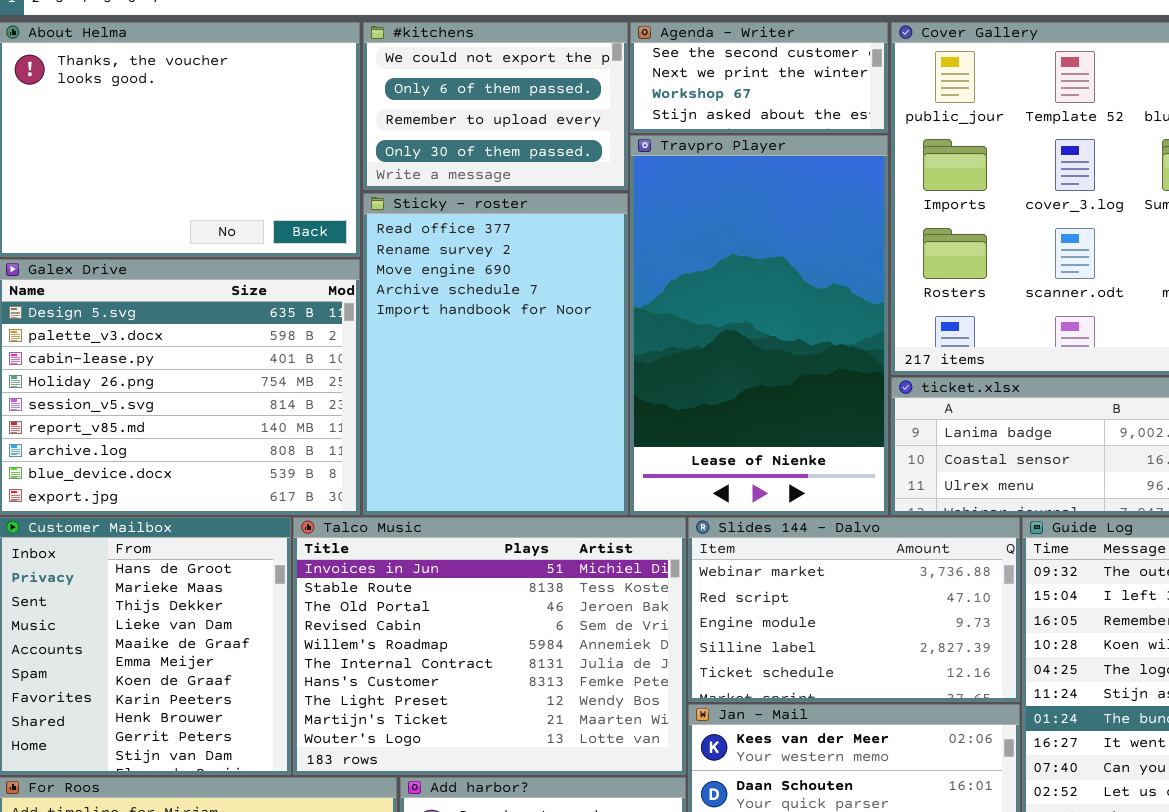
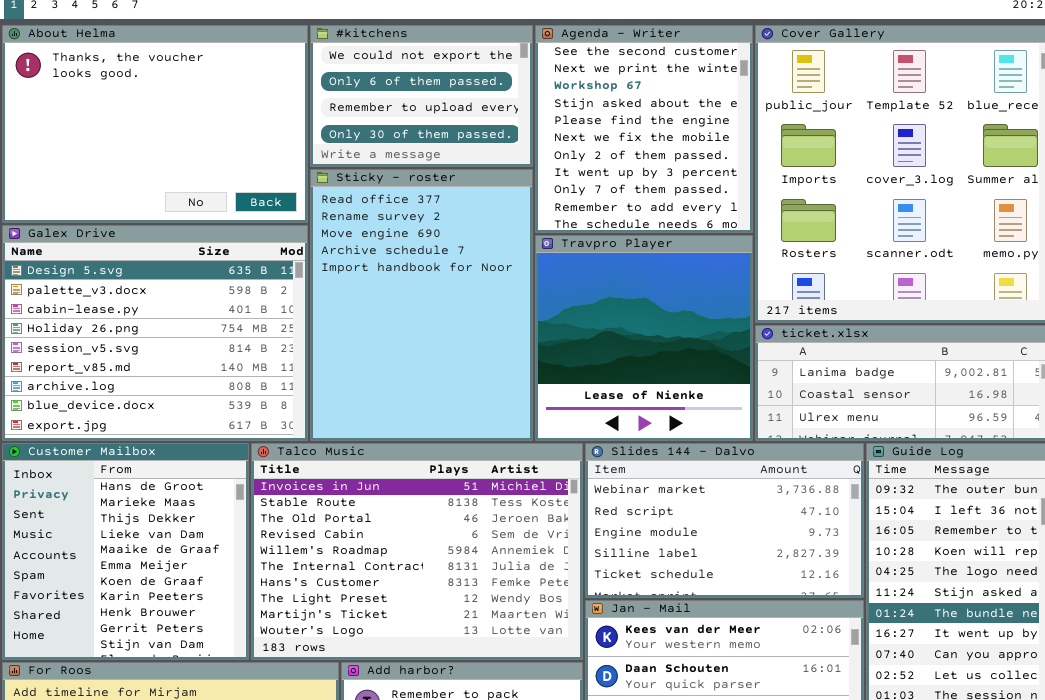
Agenda - Writer: [630,22,888,133] -> [535,25,753,233], resized
Travpro Player: [630,135,888,515] -> [535,235,753,441], resized

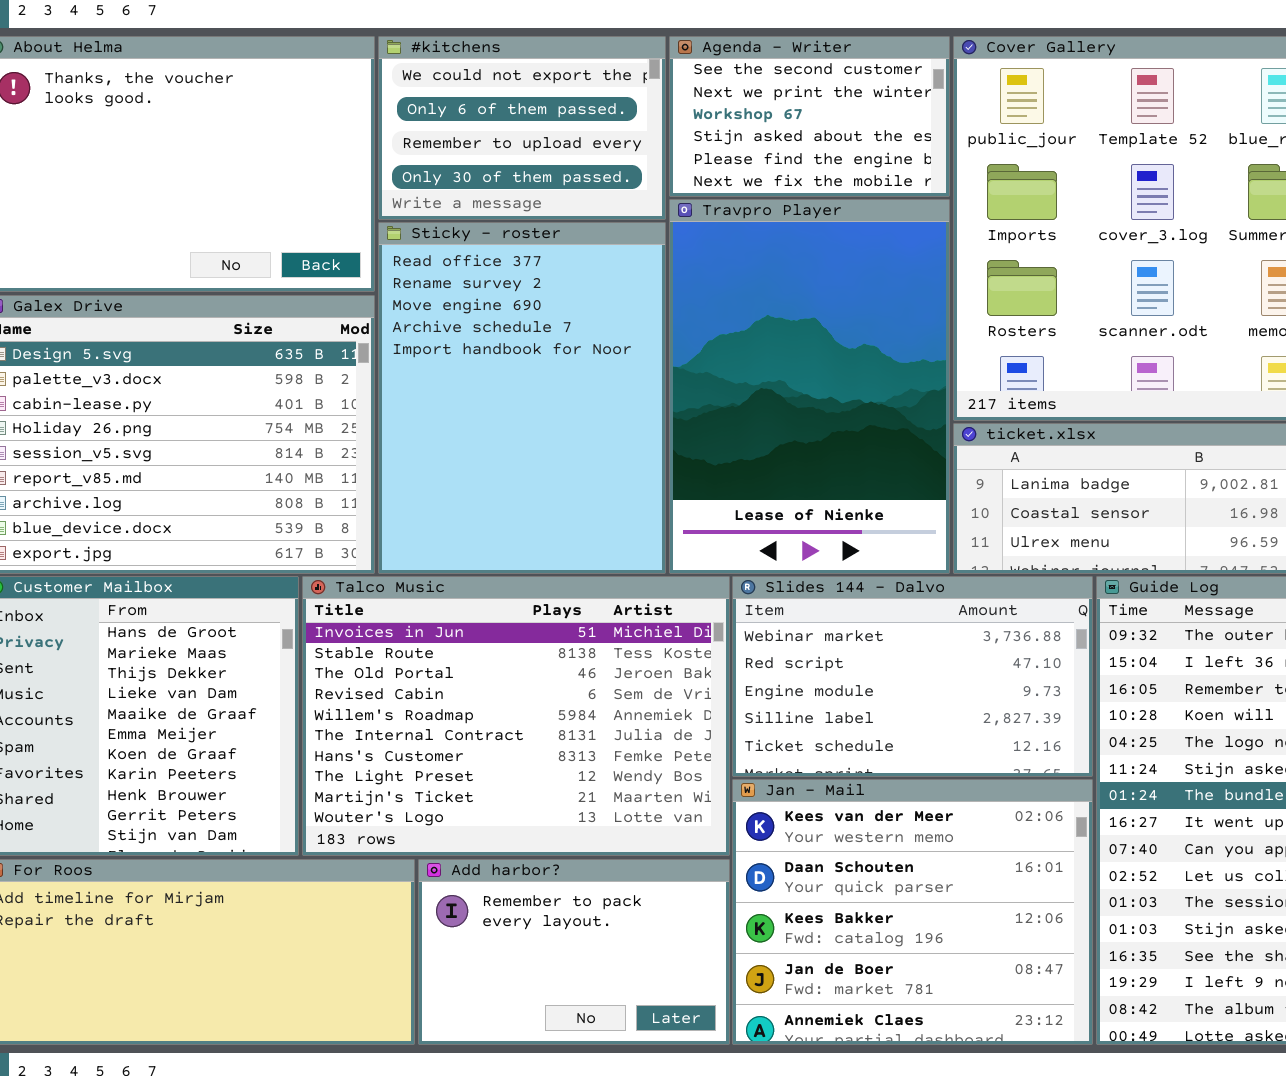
Agenda - Writer: [535,25,753,233] -> [669,36,950,197], resized
Travpro Player: [535,235,753,441] -> [669,199,950,574], resized

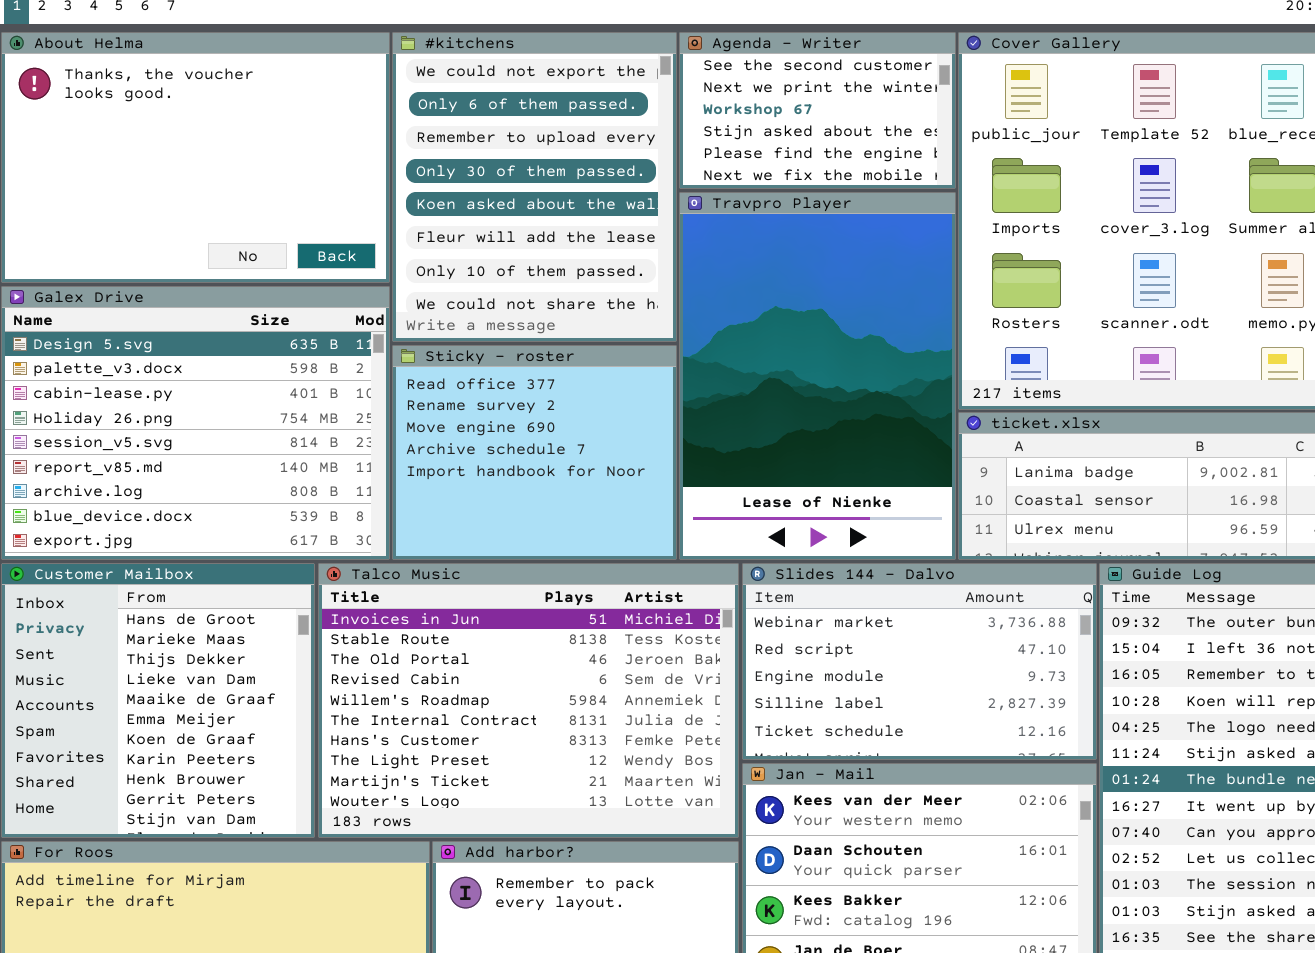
#kitchens: [378,36,666,220] -> [392,32,677,342], resized
Sticky - roster: [378,222,666,574] -> [392,345,677,560], resized

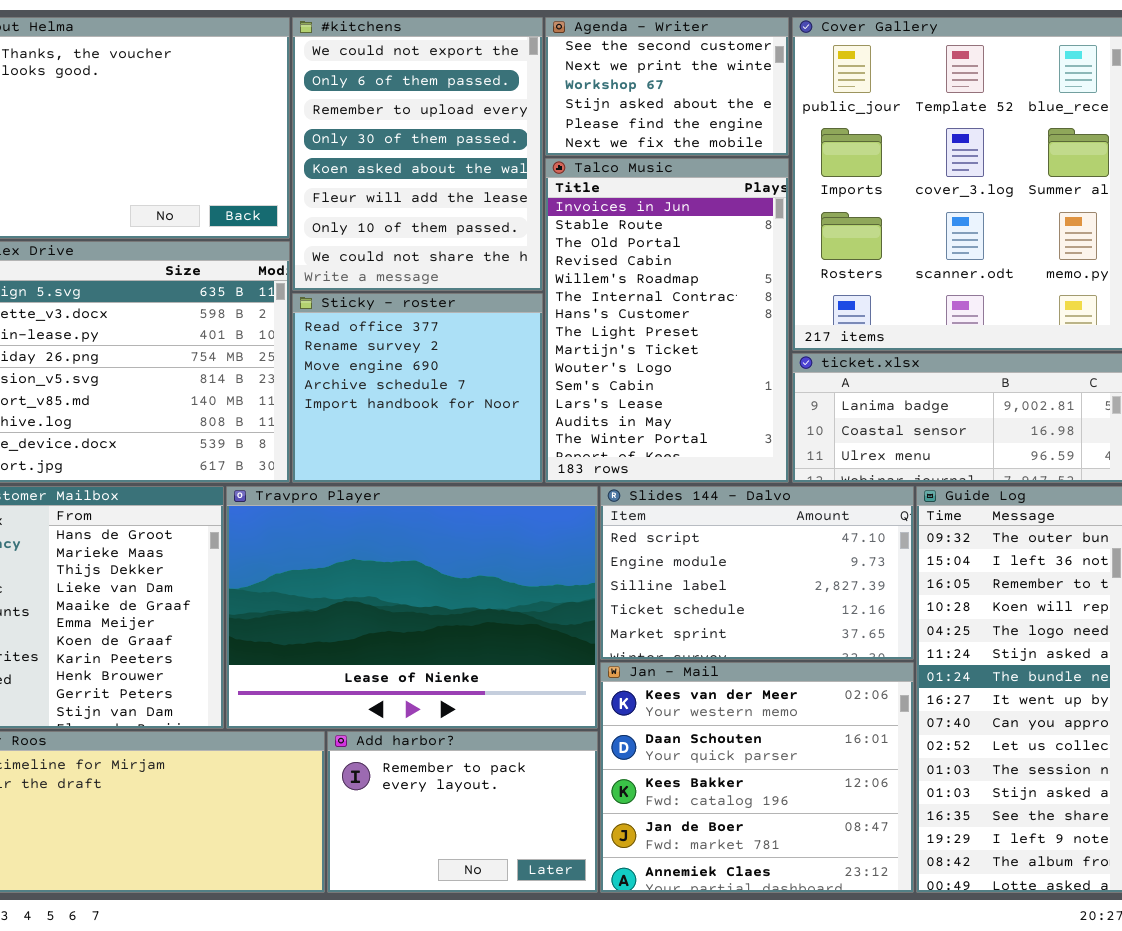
Travpro Player: [679,192,956,560] -> [226,486,598,729], moved, resized
Talco Music: [318,563,739,838] -> [545,158,789,483], moved, resized
Slides 144 - Dalvo: [742,563,1097,760] -> [600,486,914,660], scrolled down 1 row

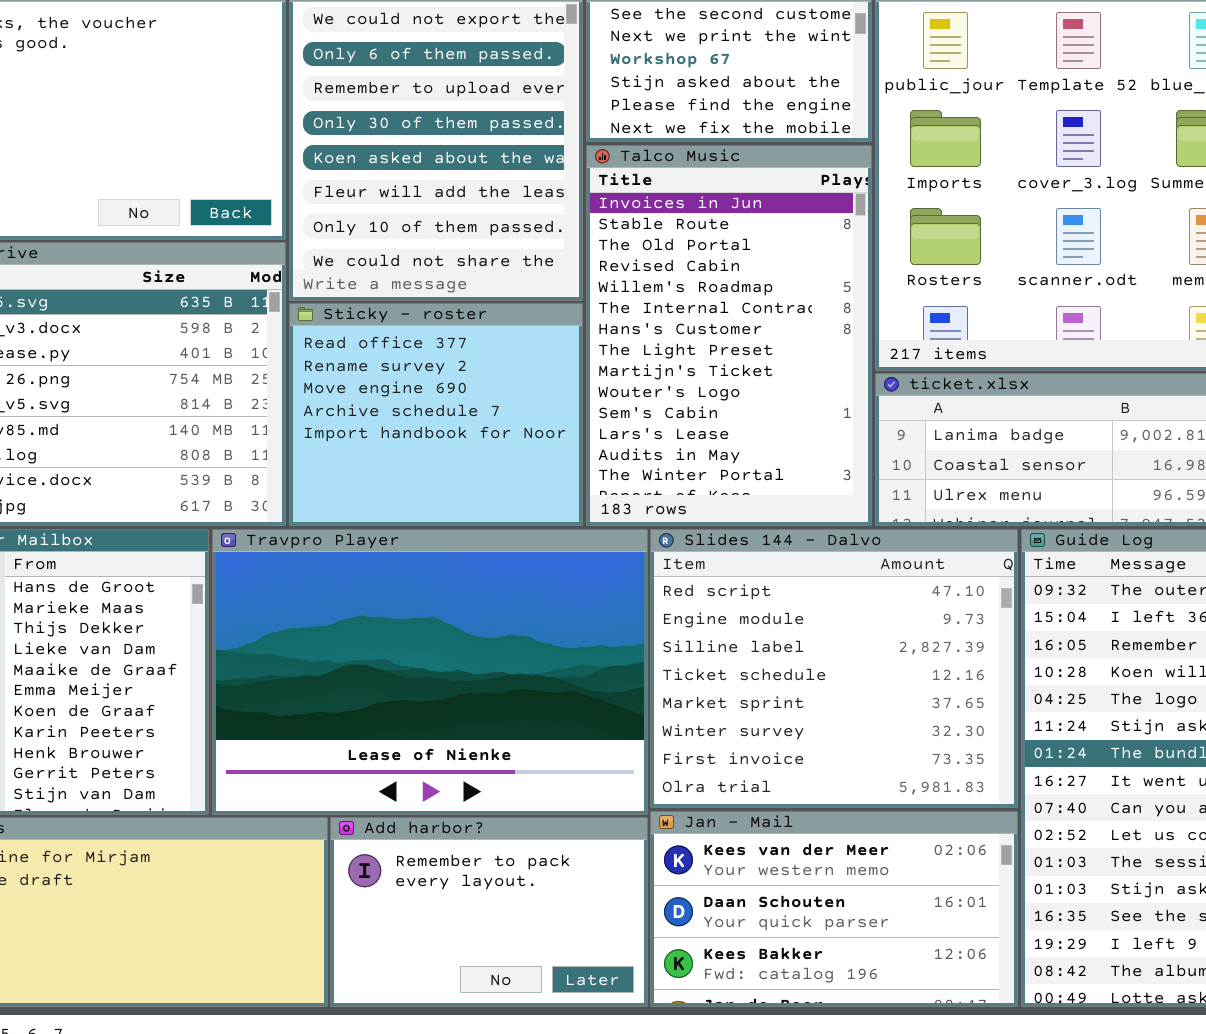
Slides 144 - Dalvo: [600,486,914,660] -> [650,529,1018,808], resized
Jan - Mail: [600,662,914,893] -> [650,811,1018,1007], resized

